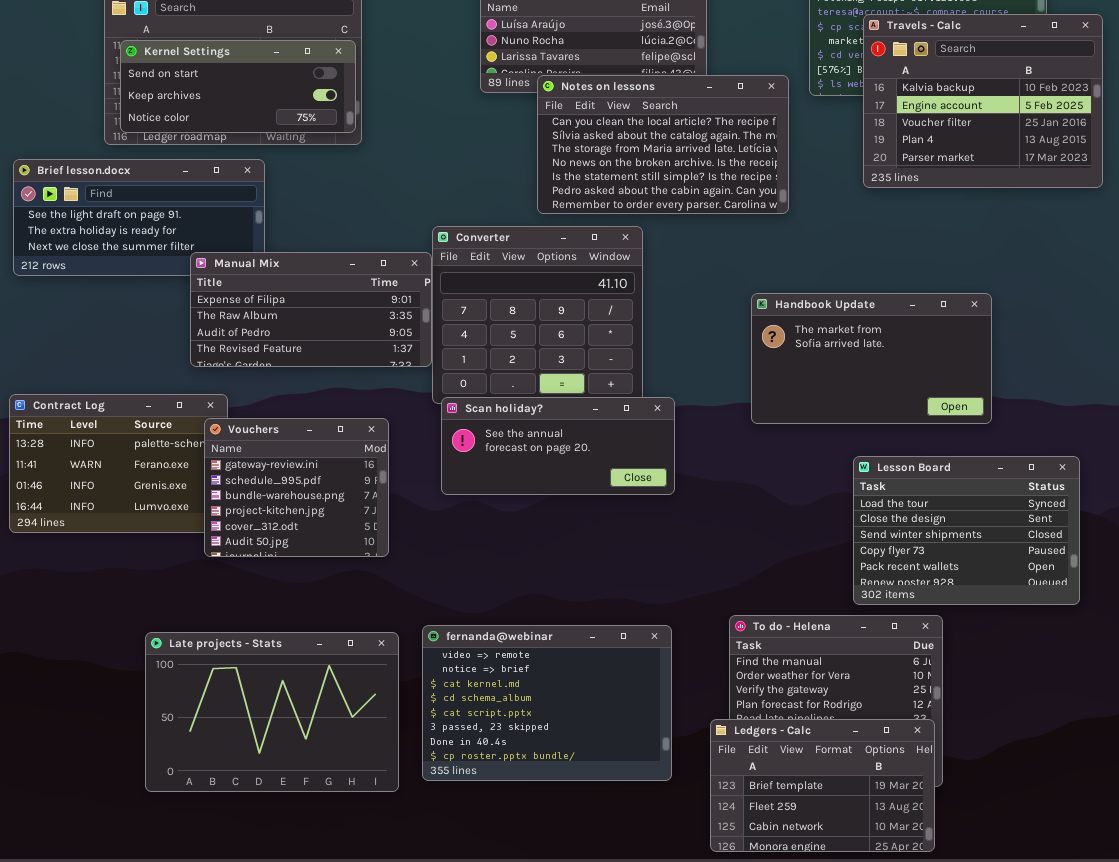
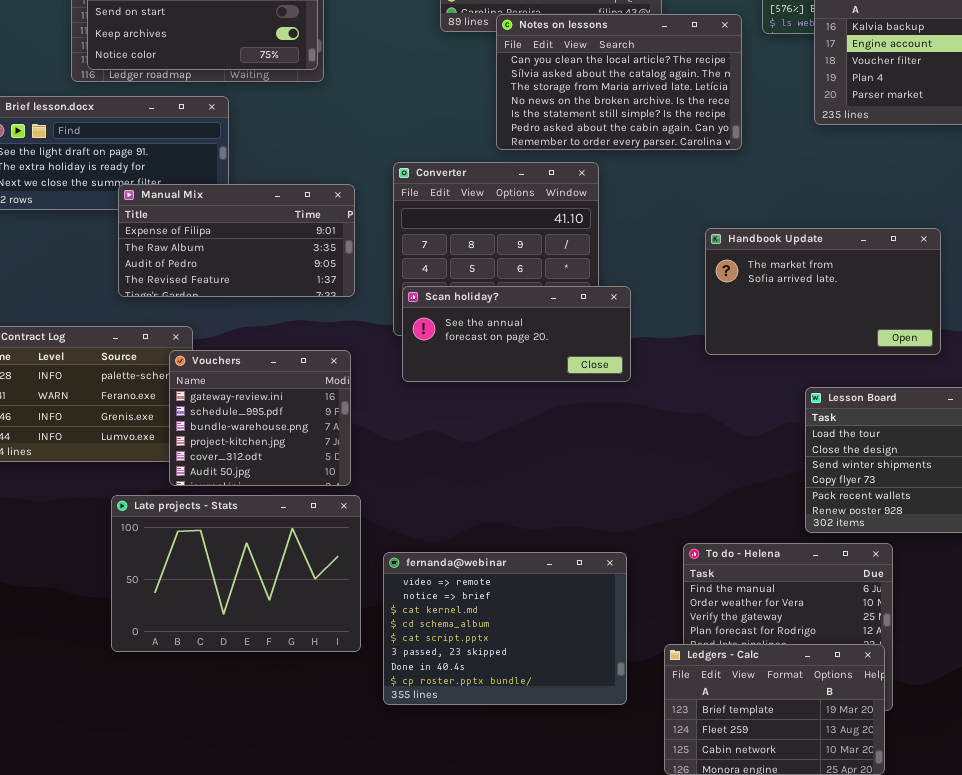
Manual Mix: [190,252,432,367] -> [118,184,355,297], moved
Scan holiday?: [441,397,675,495] -> [402,286,631,382], moved
Late projects - Stats: [145,632,399,792] -> [111,495,361,652], moved

